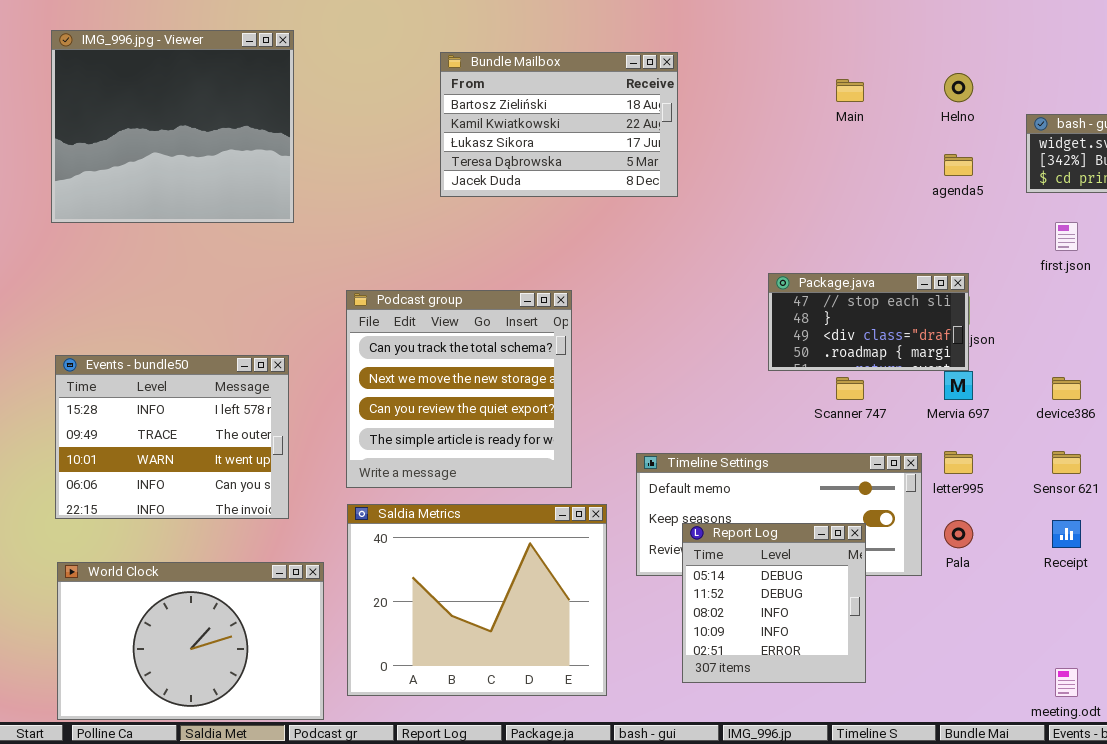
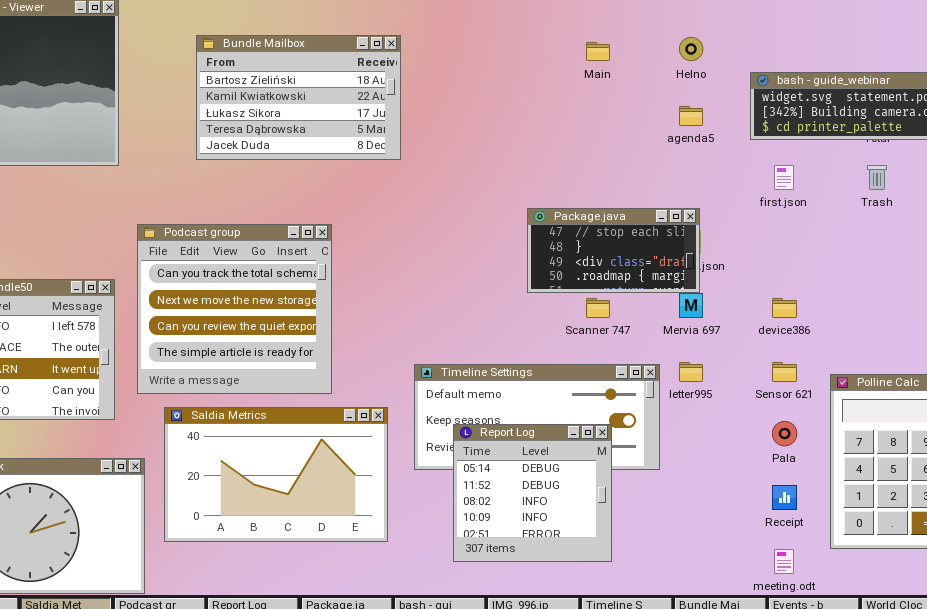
Bundle Mailbox: [440,52,678,197] -> [196,35,401,160], moved
Podcast group: [346,290,572,488] -> [137,224,332,394], moved
Saldia Metrics: [347,504,607,696] -> [164,407,388,542], resized
Pala: [944,520,973,548] -> [772,421,797,446], moved
Receipt: [1052,520,1081,548] -> [772,485,797,510], moved

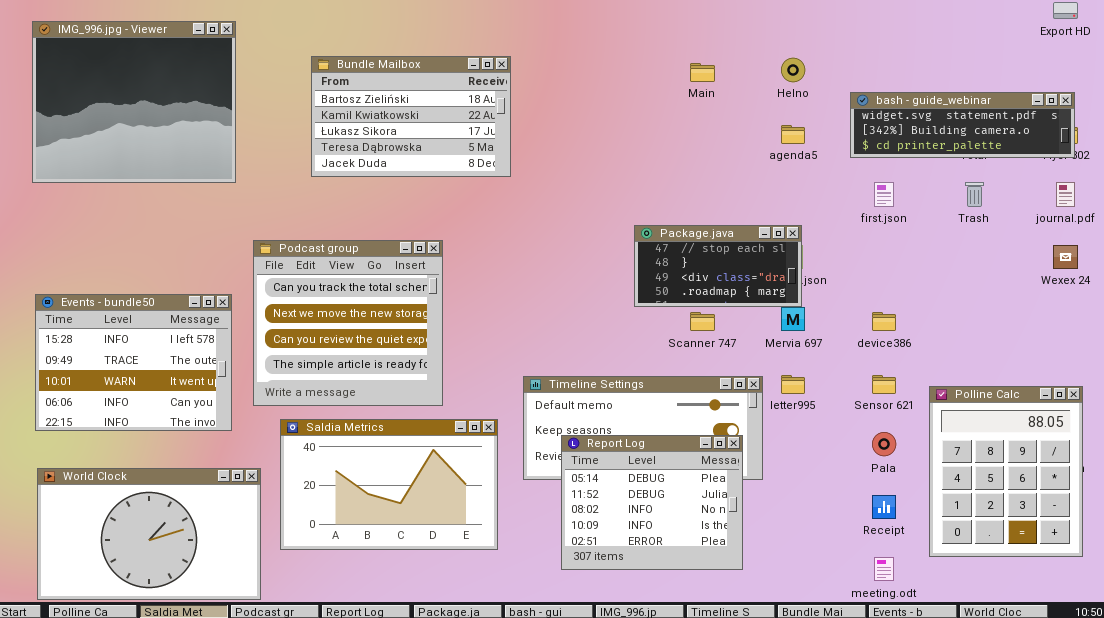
Report Log: [453,424,612,562] -> [561,435,743,570], resized

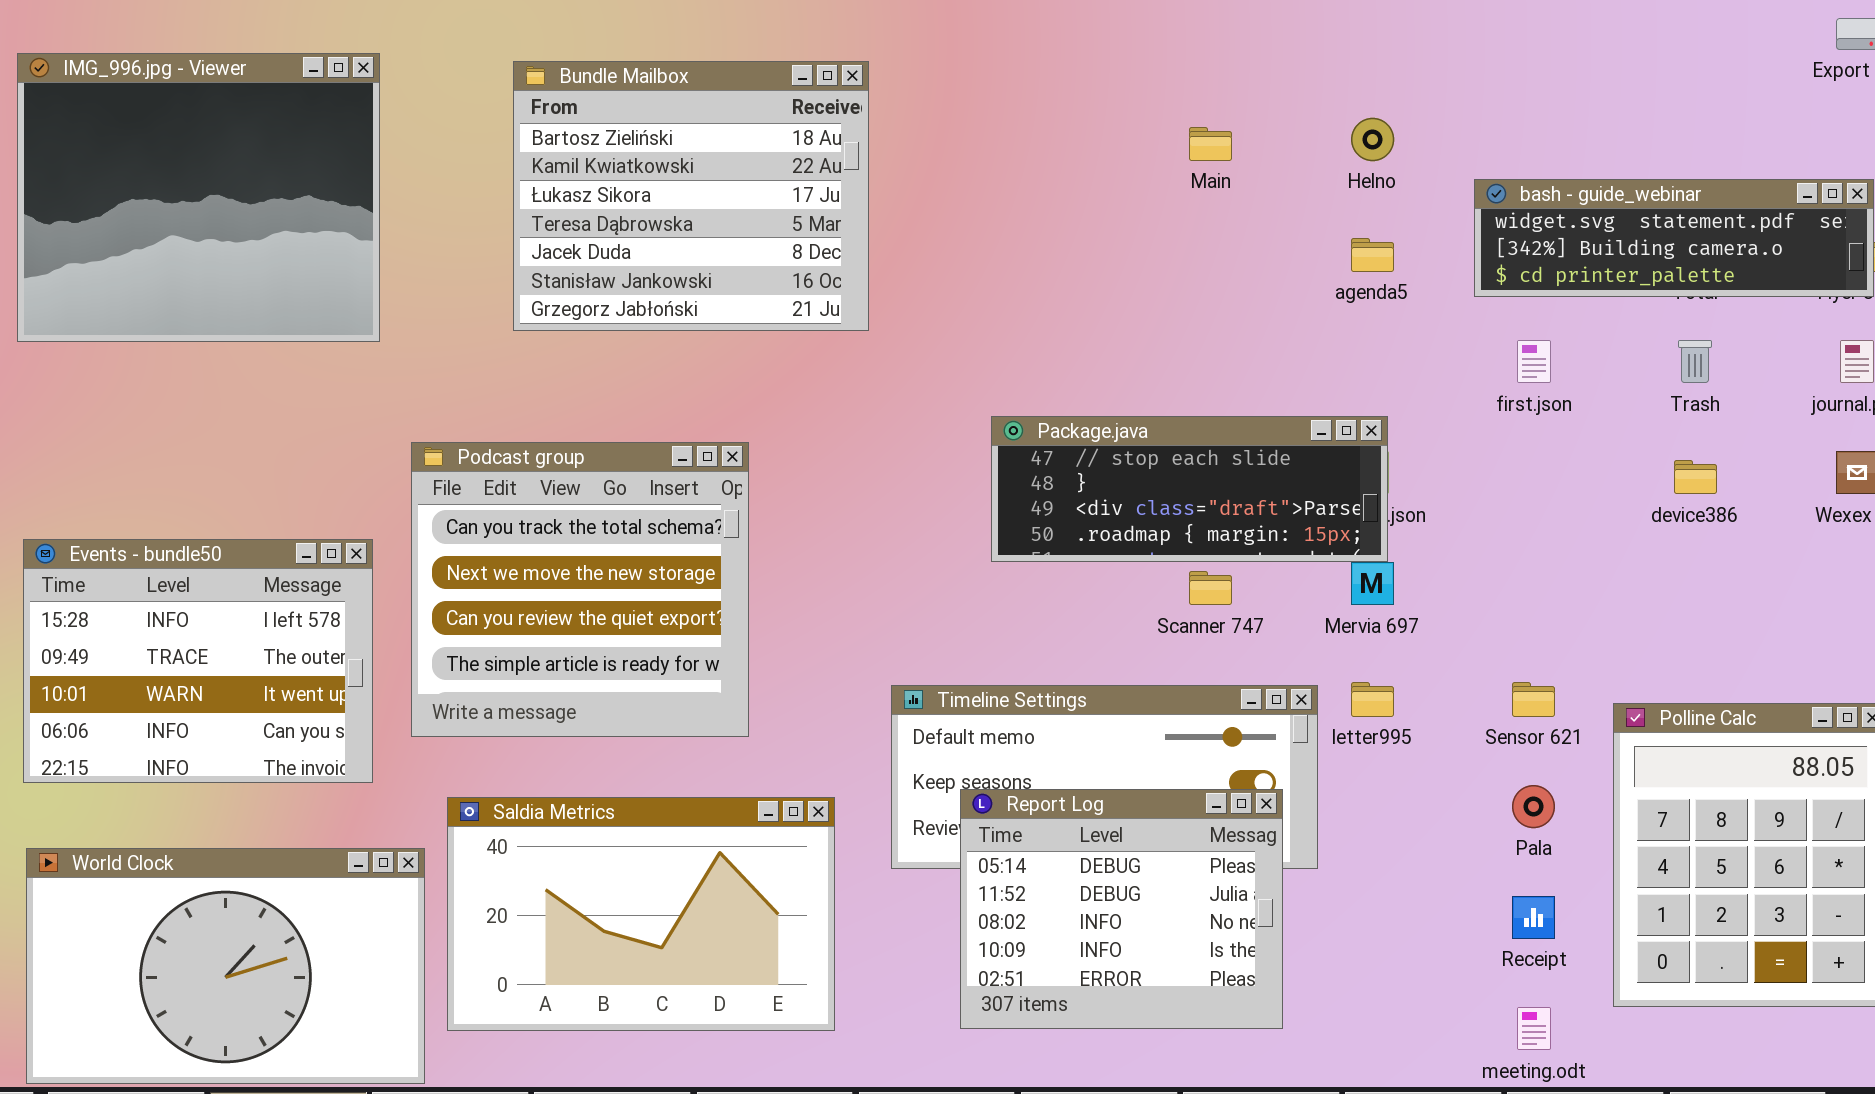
Bundle Mailbox: [311,56,511,177] -> [513,61,869,331], resized
Package.java: [634,225,802,307] -> [991,416,1388,562], resized
device386: [872,312,896,331] -> [1674,460,1717,494], moved
Saldia Metrics: [280,419,498,550] -> [447,797,835,1031], moved

